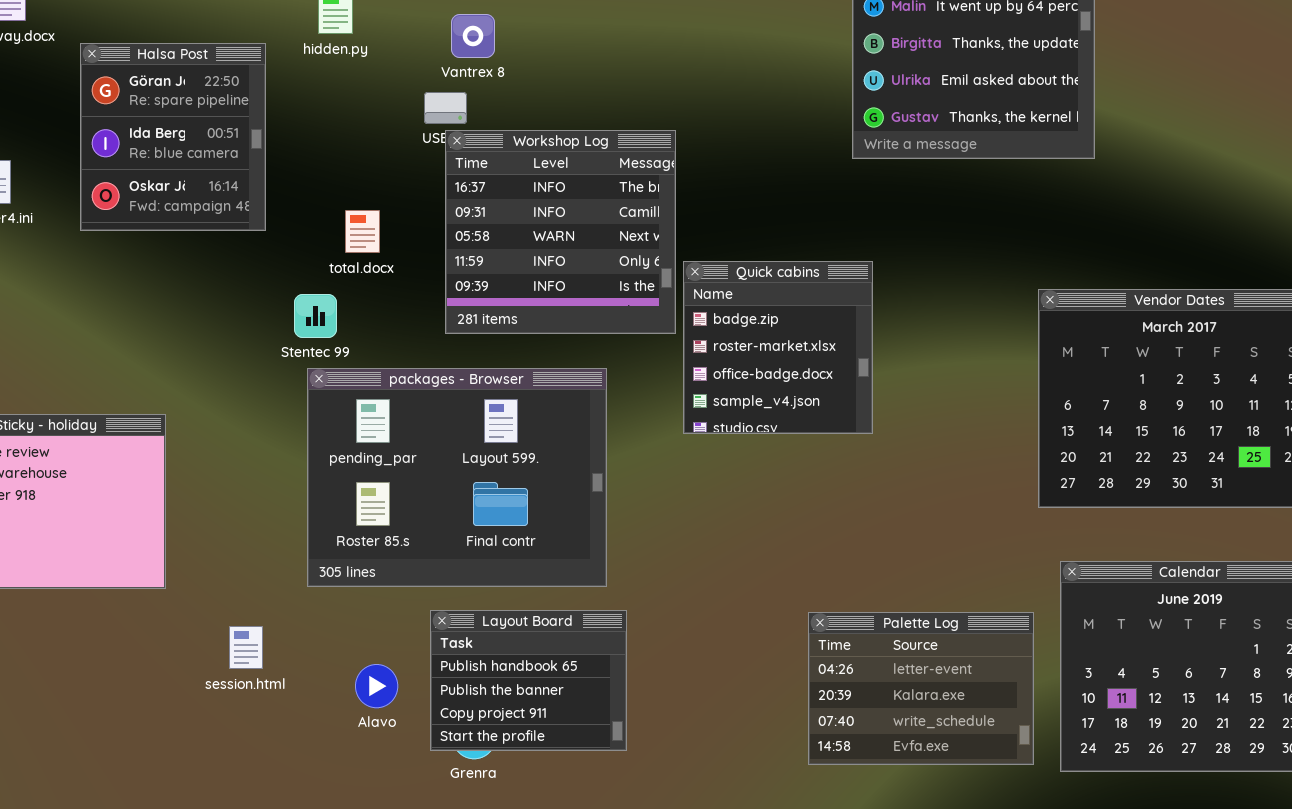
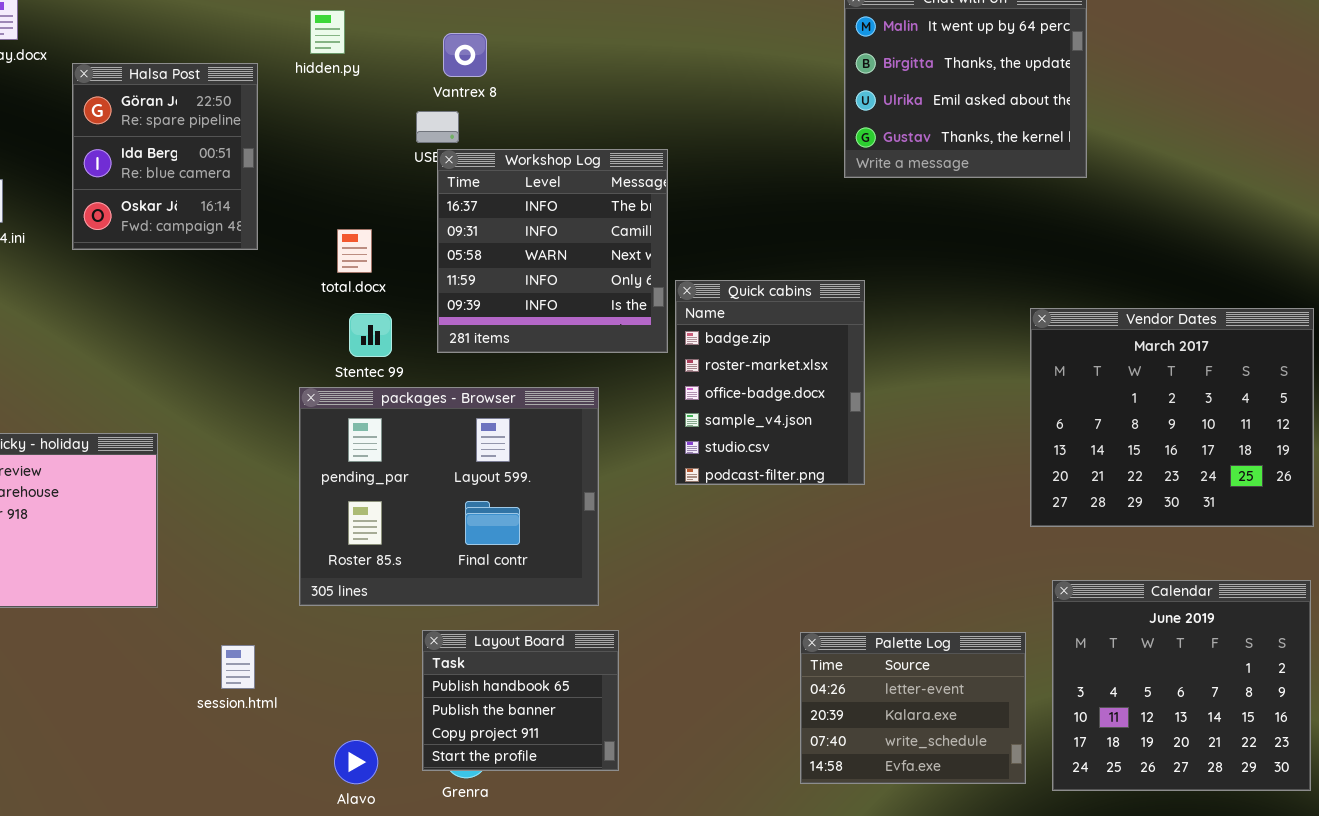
Quick cabins: [683,261,873,434] -> [675,280,865,485], resized
Stentec 99: [294,294,337,338] -> [349,313,392,357], moved
Alavo: [355,664,398,708] -> [334,740,378,784], moved

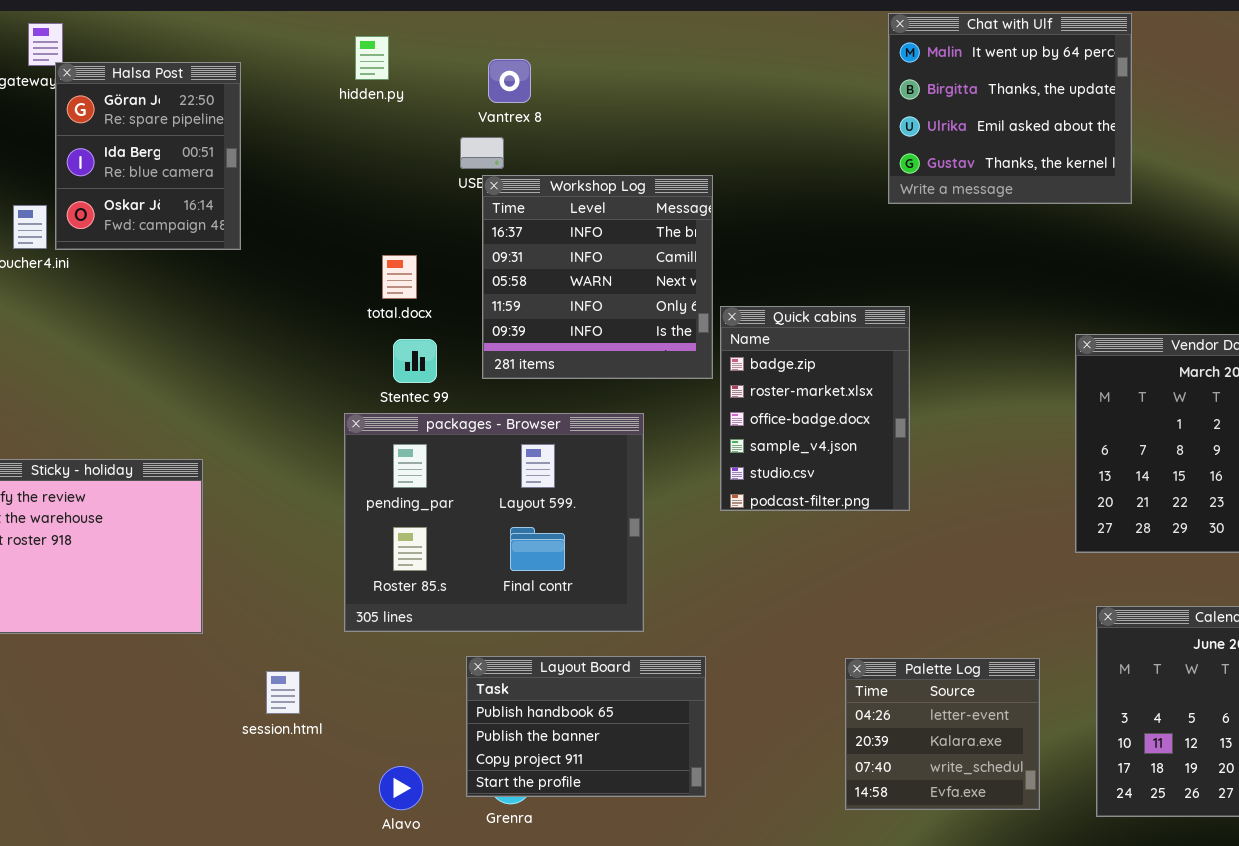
Halsa Post: [72,63,258,250] -> [55,62,241,250], moved
Layout Board: [422,630,619,771] -> [466,656,706,797], resized
Palette Log: [800,632,1026,784] -> [845,658,1040,810], resized

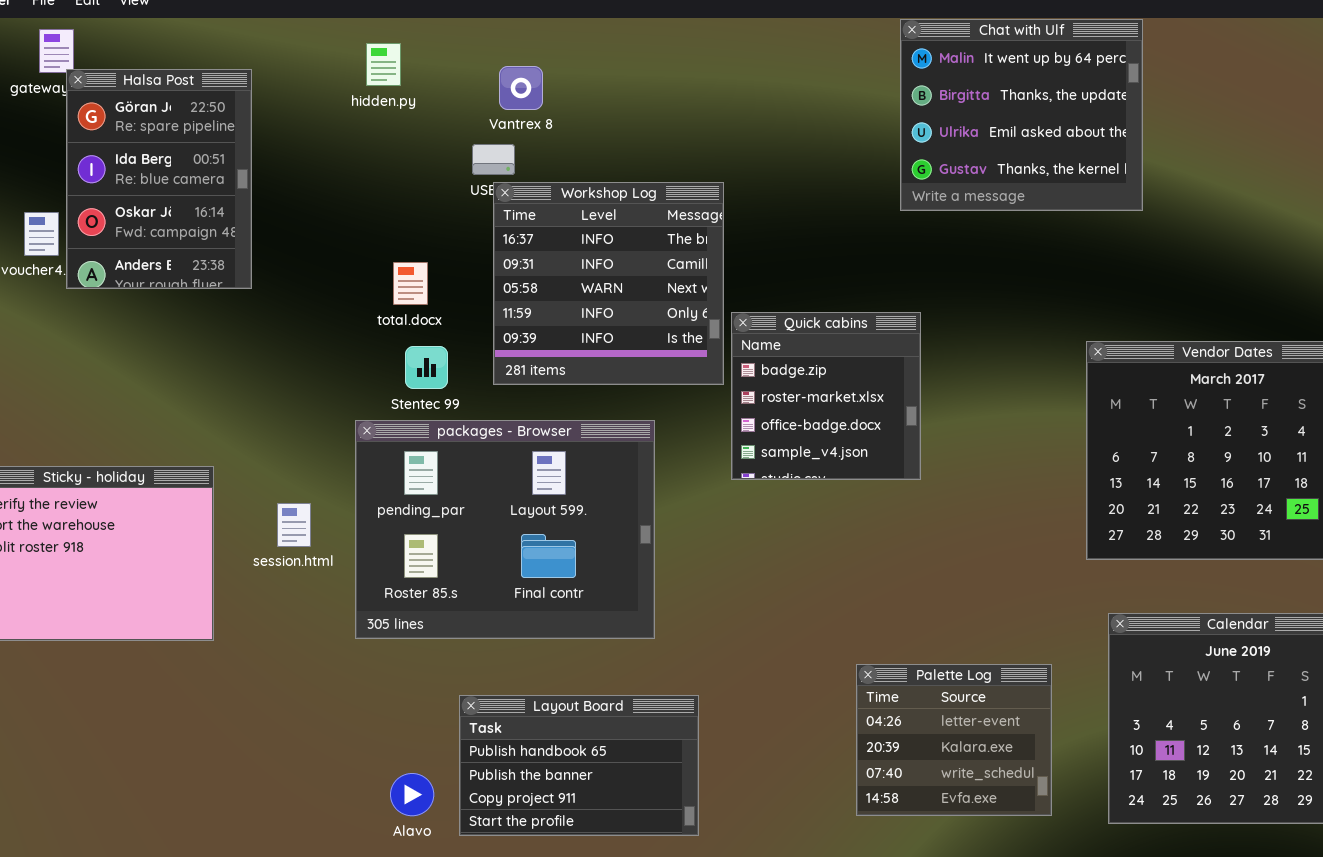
Halsa Post: [55,62,241,250] -> [66,69,252,289], resized
Quick cabins: [720,306,910,511] -> [731,312,921,480], resized
Layout Board: [466,656,706,797] -> [459,695,699,836], moved
session.html: [266,671,300,714] -> [277,503,311,547], moved

